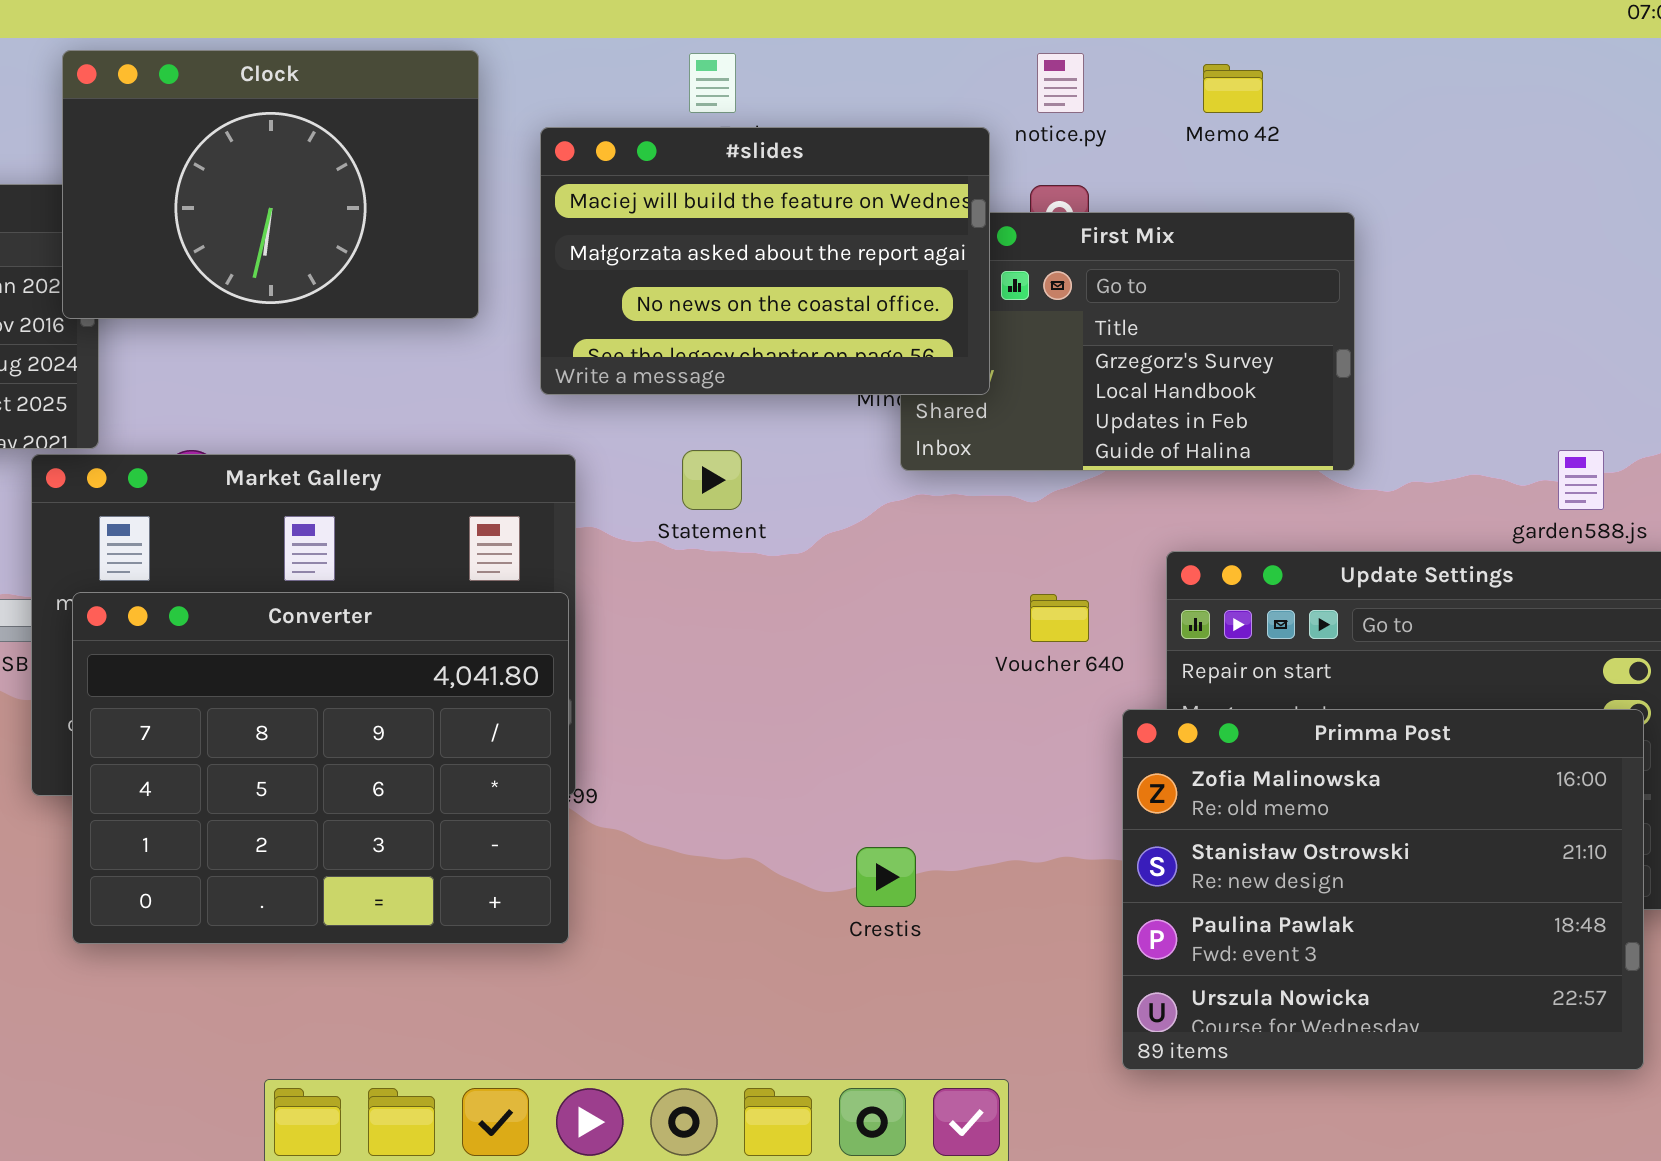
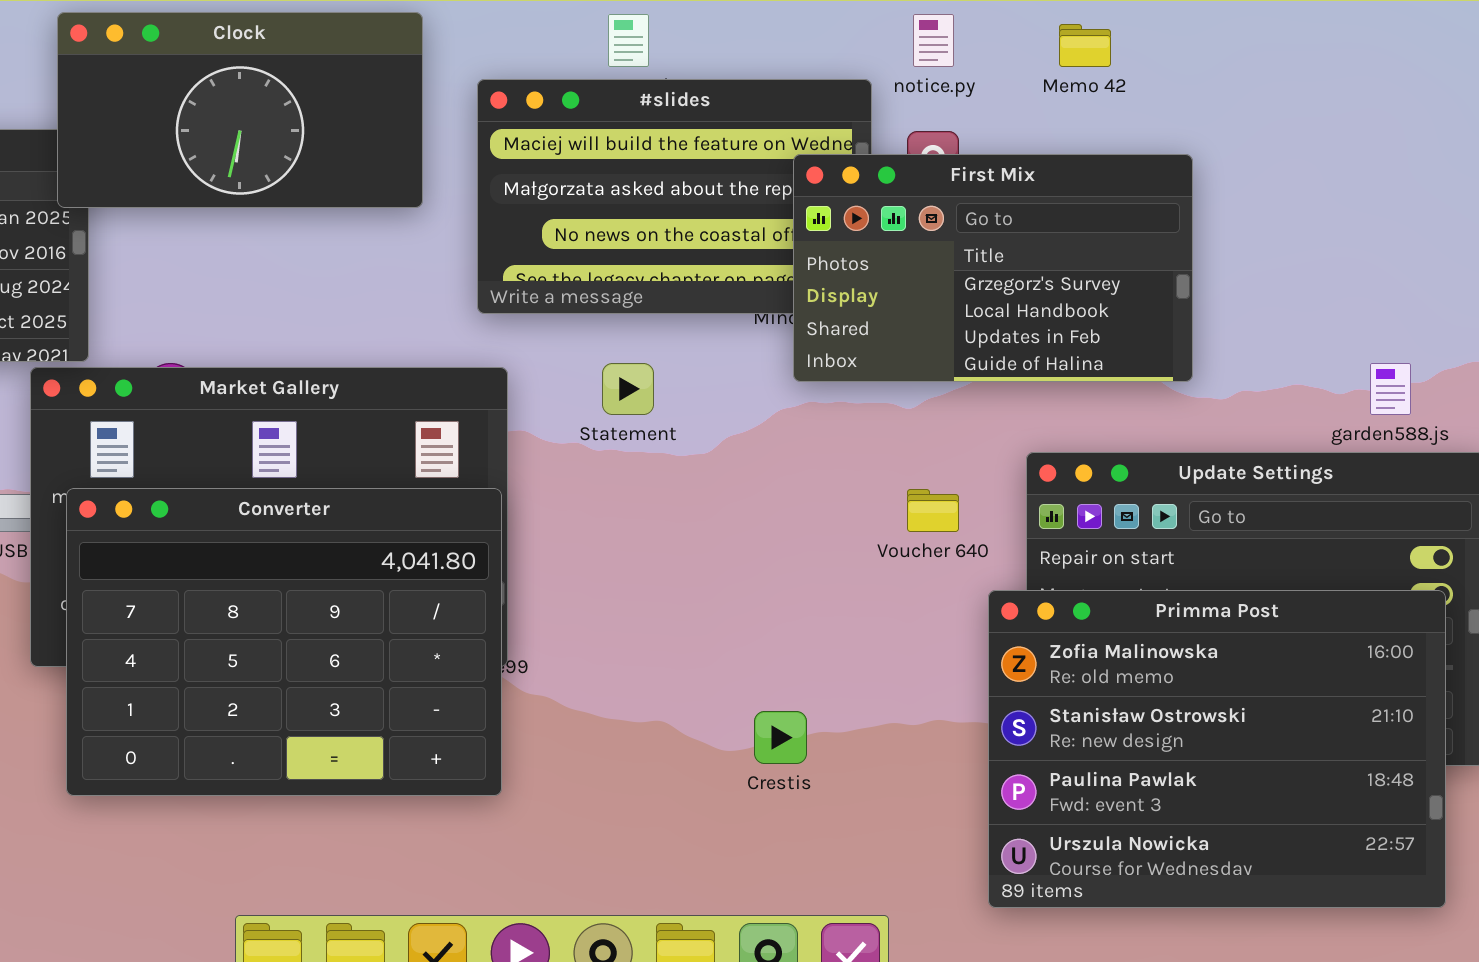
Clock: [62,50,479,319] -> [57,12,423,208], resized
First Mix: [900,212,1355,471] -> [793,154,1193,382], raised

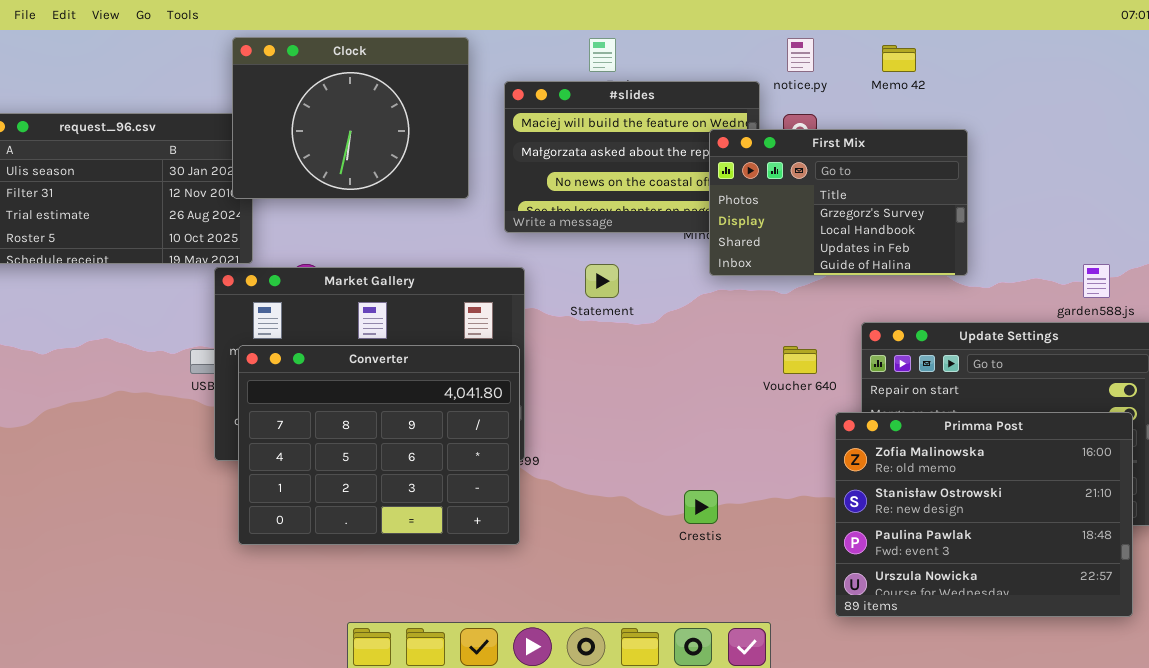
Clock: [57,12,423,208] -> [232,37,469,199], resized

